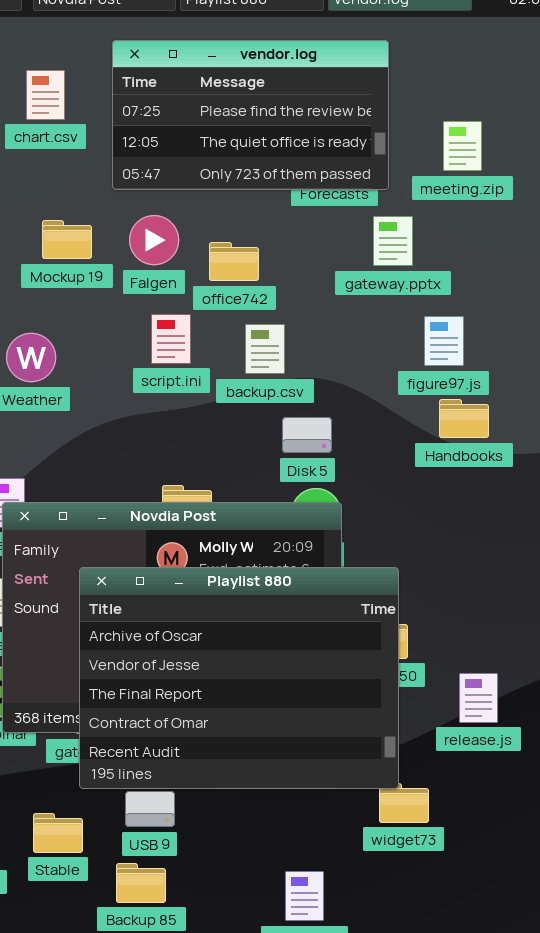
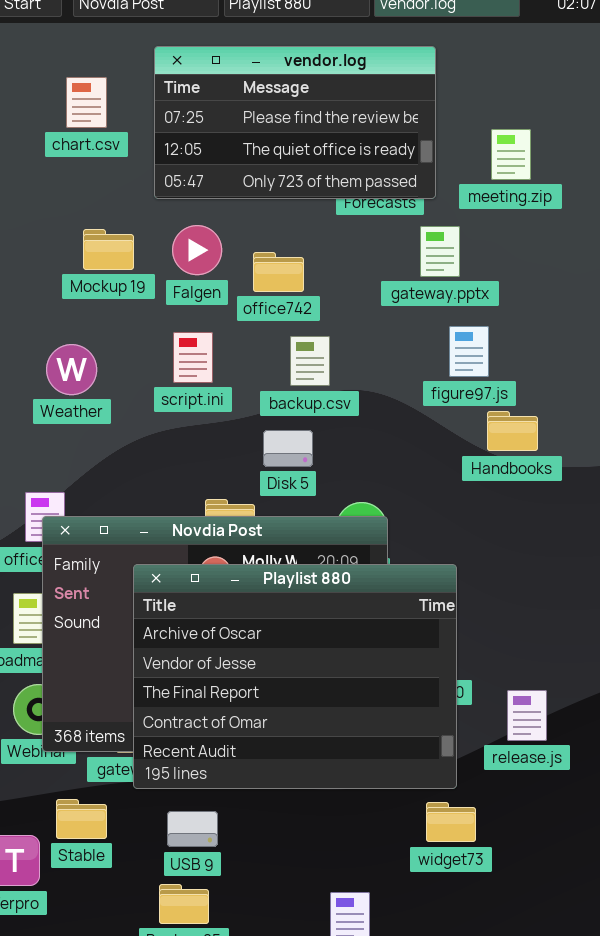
script.ini: [151,314,191,364] -> [173,332,213,383], moved
figure97.js: [424,316,464,366] -> [449,326,489,377], moved
Disk 5: [282,417,332,453] -> [263,430,313,467], moved
Playlist 880: [79,567,399,789] -> [133,564,457,789], moved
Stable: [33,813,83,853] -> [56,799,107,839], moved

